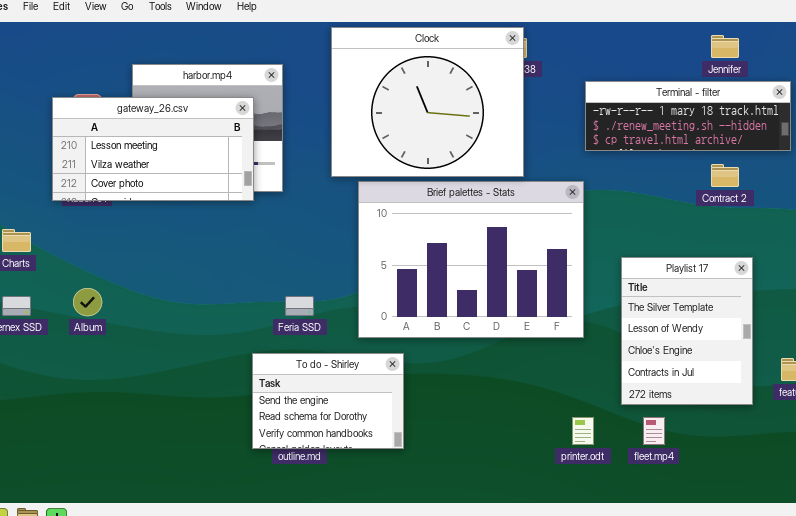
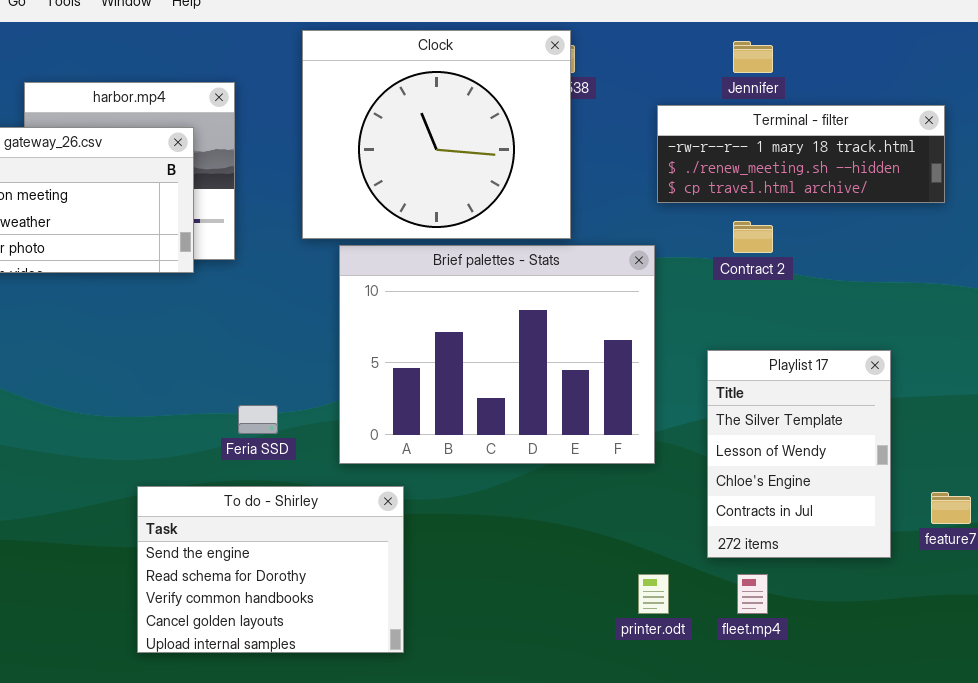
Jennifer: [711,35,739,58] -> [733,41,773,73], moved
Contract 2: [711,164,739,187] -> [733,221,773,253], moved
To do - Shirley: [252,353,404,449] -> [137,486,404,653], resized

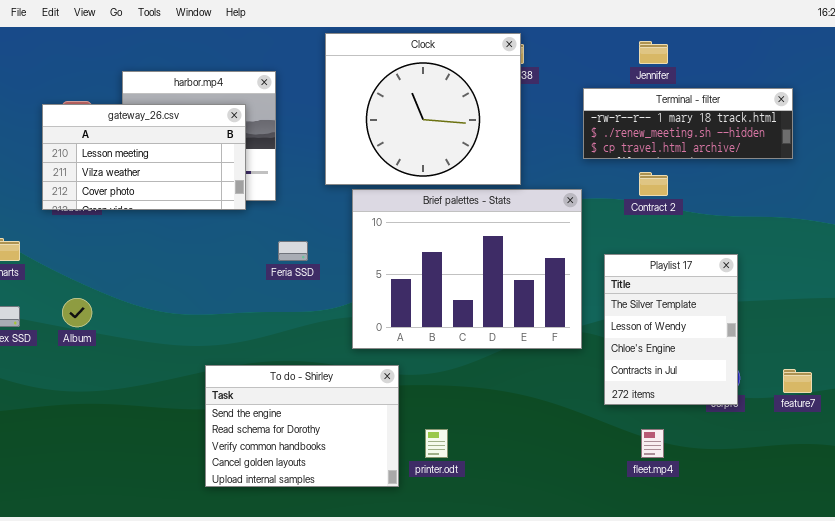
Playlist 17: [707,350,891,558] -> [604,254,738,405], moved
Feria SSD: [238,405,278,434] -> [278,241,308,261], moved
printer.odt: [638,574,669,614] -> [425,429,448,458], moved

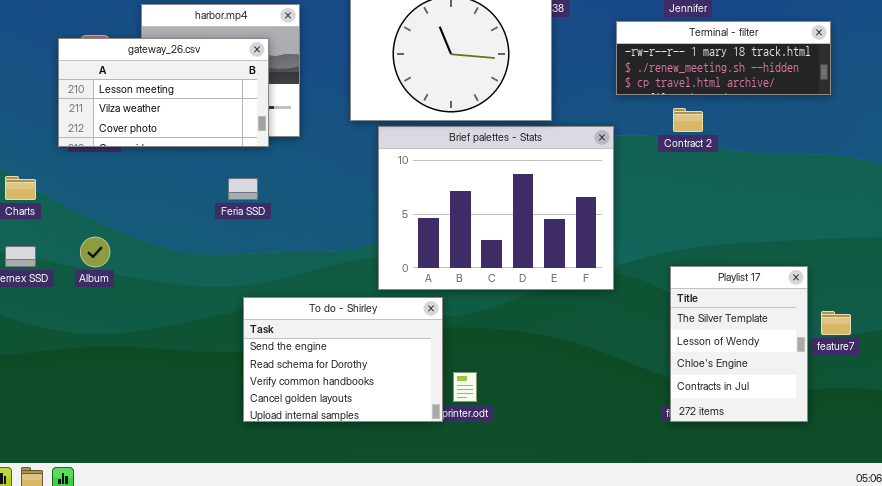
Feria SSD: [278,241,308,261] -> [228,178,258,200], moved
Playlist 17: [604,254,738,405] -> [670,266,808,422], moved
To do - Shirley: [205,365,399,487] -> [243,297,443,422], moved

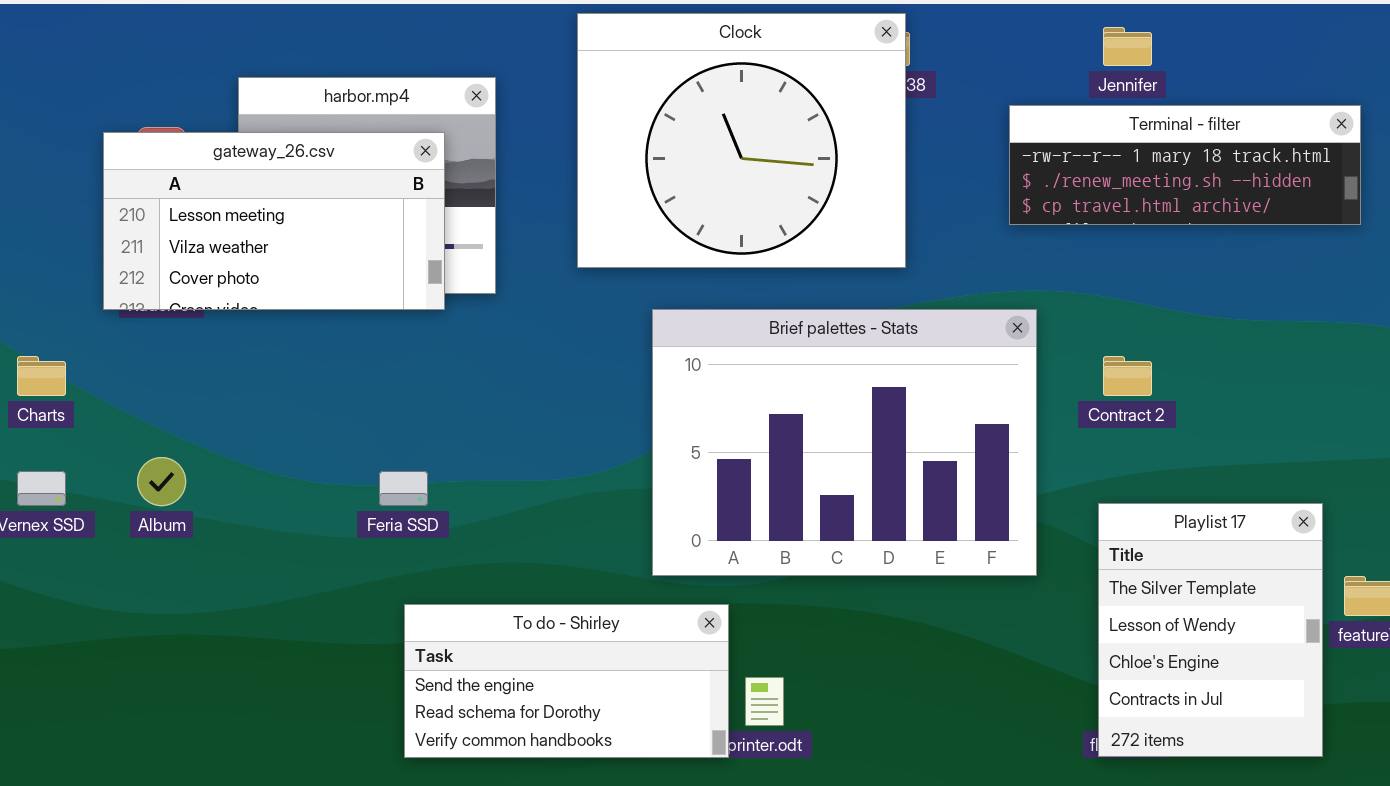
Contract 2: [673,108,703,132] -> [1103,356,1152,396], moved
Brief palettes - Stats: [378,126,614,290] -> [652,309,1037,576], moved
Feria SSD: [228,178,258,200] -> [379,471,428,506], moved
To do - Shirley: [243,297,443,422] -> [404,604,729,758], resized

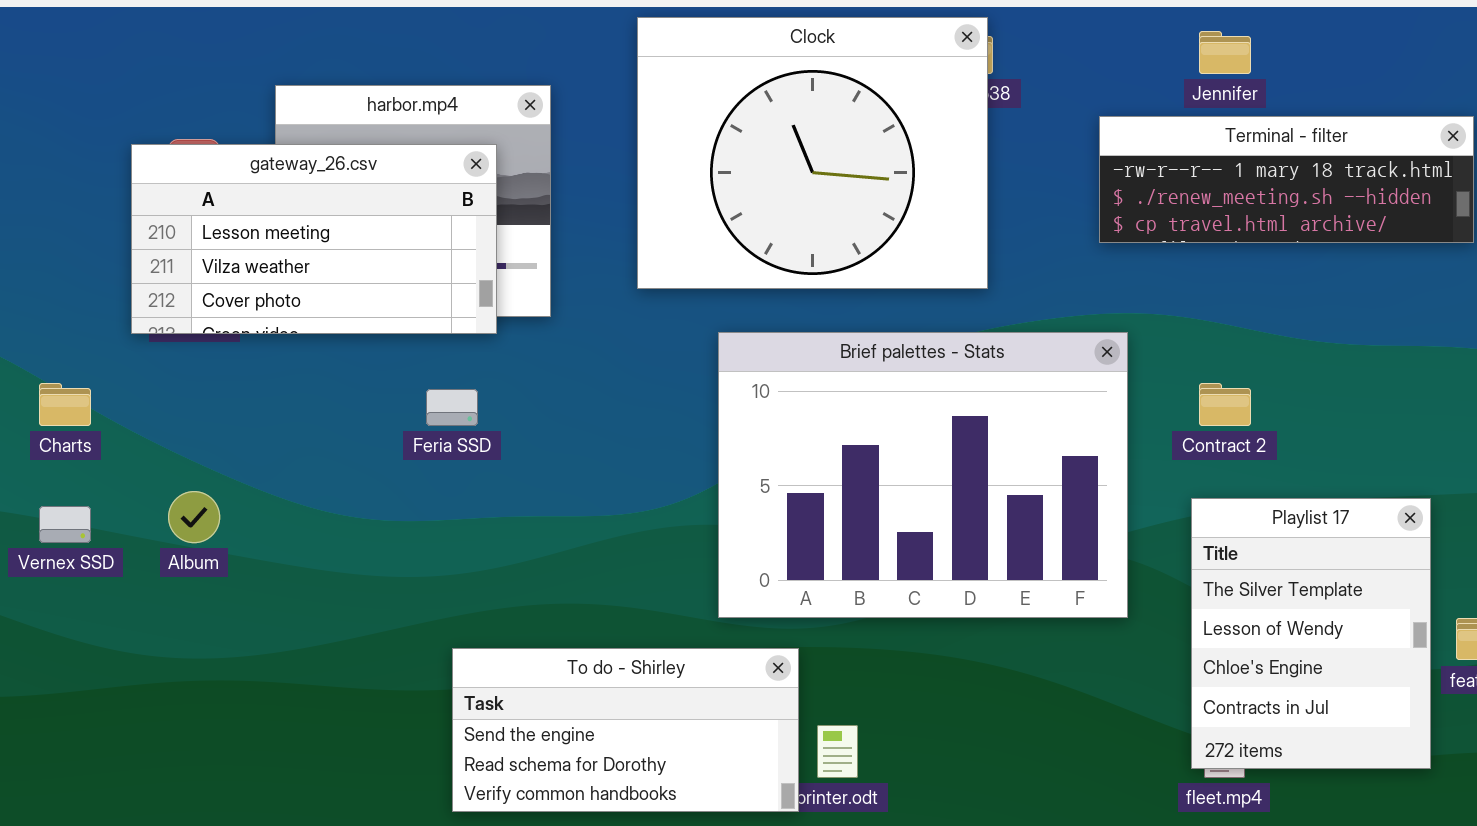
Feria SSD: [379,471,428,506] -> [426,389,478,426], moved
Playlist 17: [1098,503,1323,757] -> [1191,498,1431,769], moved

